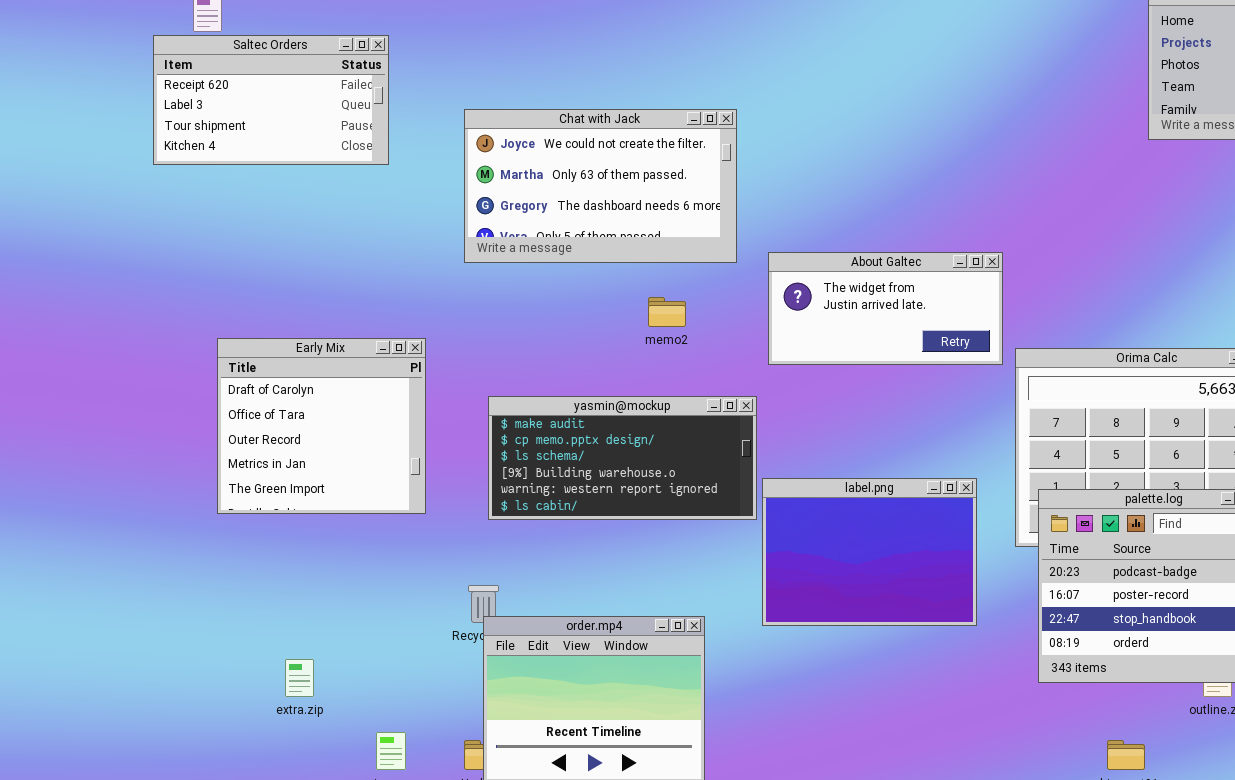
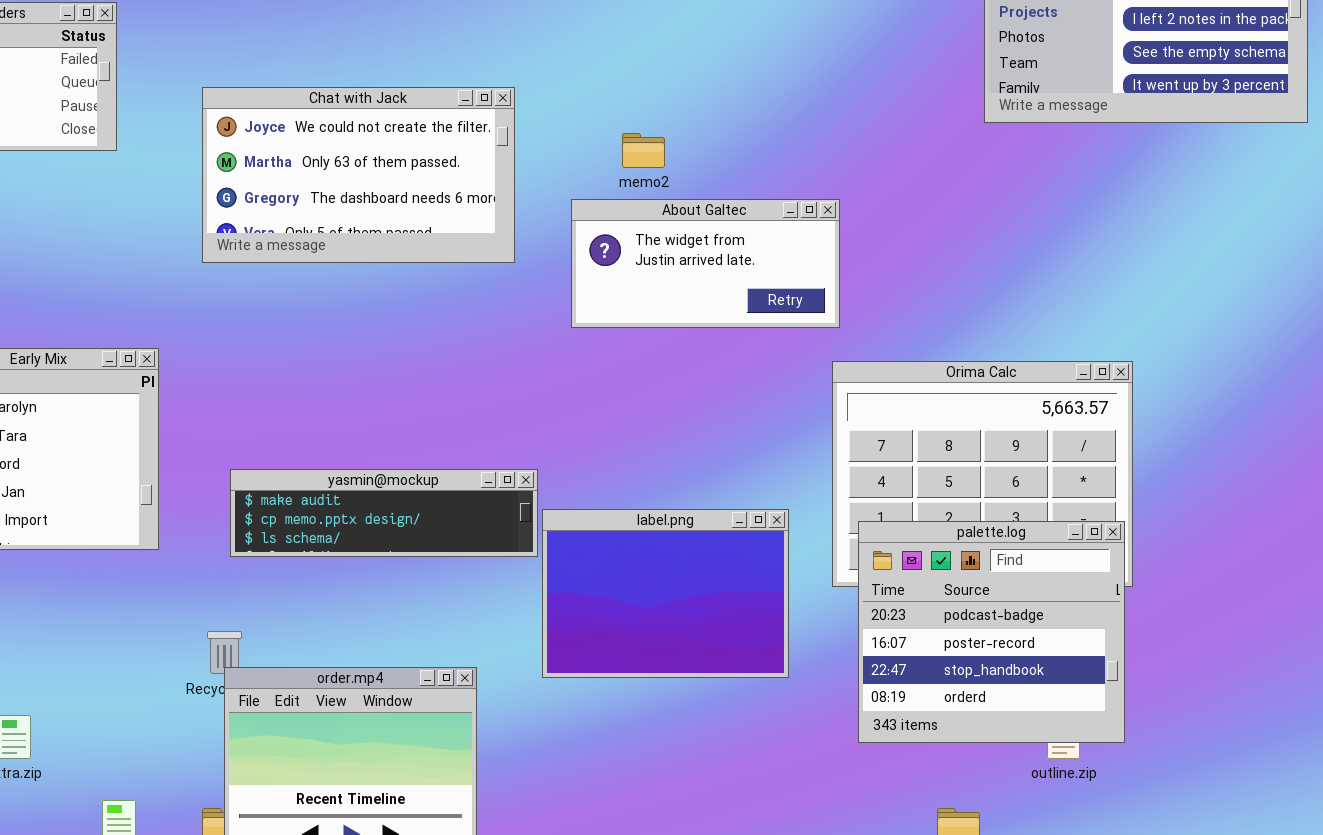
About Galtec: [768,252,1003,365] -> [571,199,840,328], moved
memo2: [648,297,686,327] -> [622,133,665,168], moved
yasmin@mockup: [488,396,757,520] -> [230,469,538,557], resized

